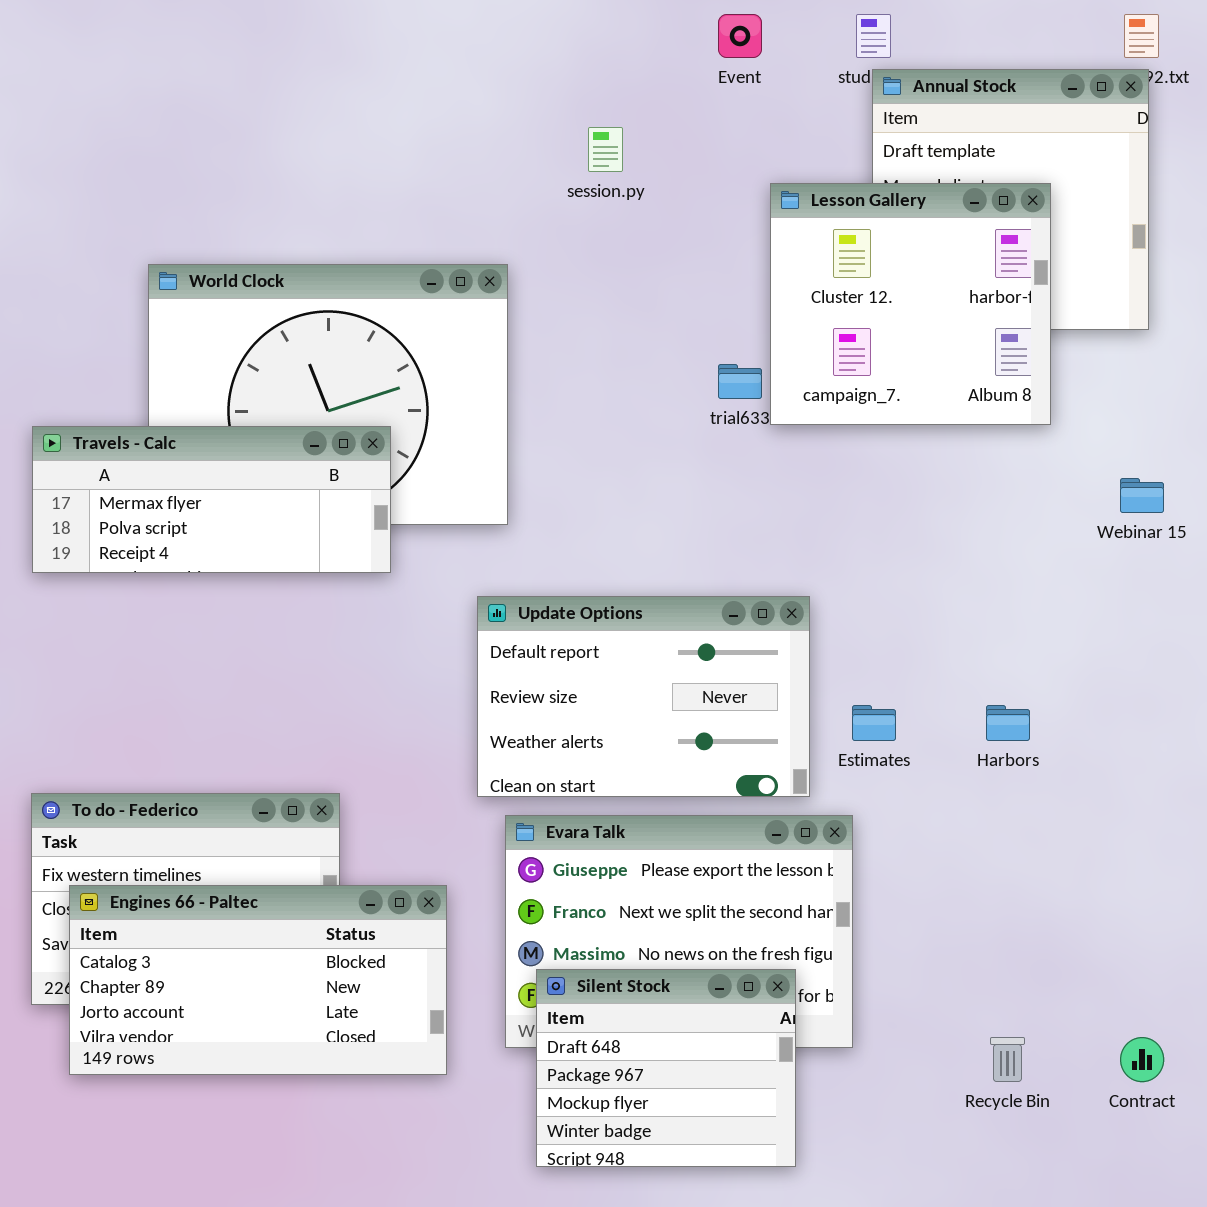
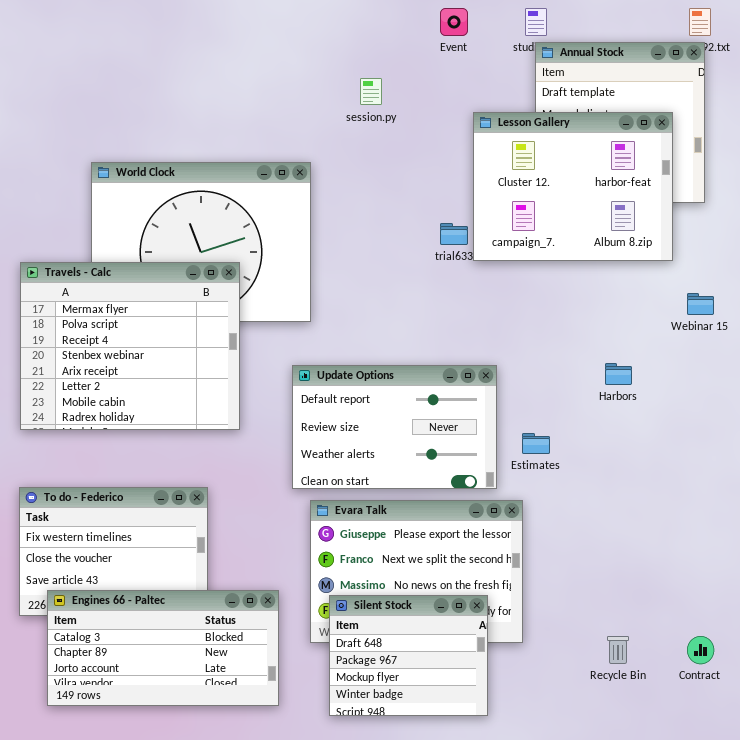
Lesson Gallery: [770,183,1051,425] -> [473,112,673,261], resized
Travels - Calc: [32,426,391,573] -> [20,262,240,430], resized
Harbors: [986,705,1030,741] -> [605,363,632,385], moved
Engines 66 - Paltec: [69,885,447,1075] -> [47,590,279,706], moved

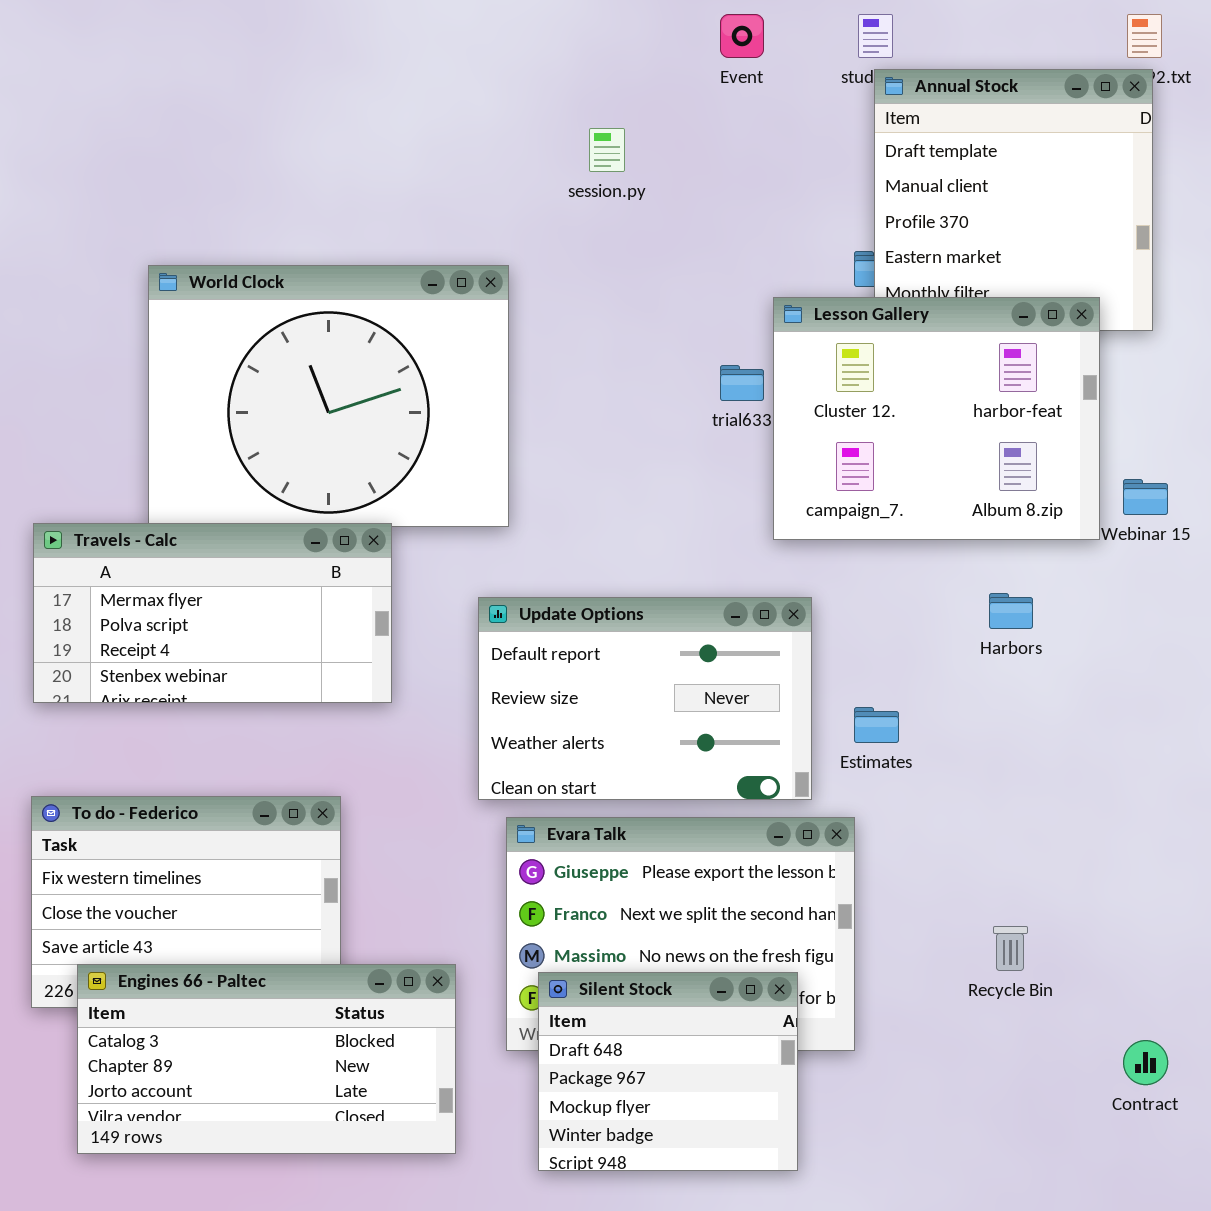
Lesson Gallery: [473,112,673,261] -> [773,297,1100,540], moved
Travels - Calc: [20,262,240,430] -> [33,523,392,703], resized
Recycle Bin: [607,636,629,664] -> [993,926,1028,971], moved

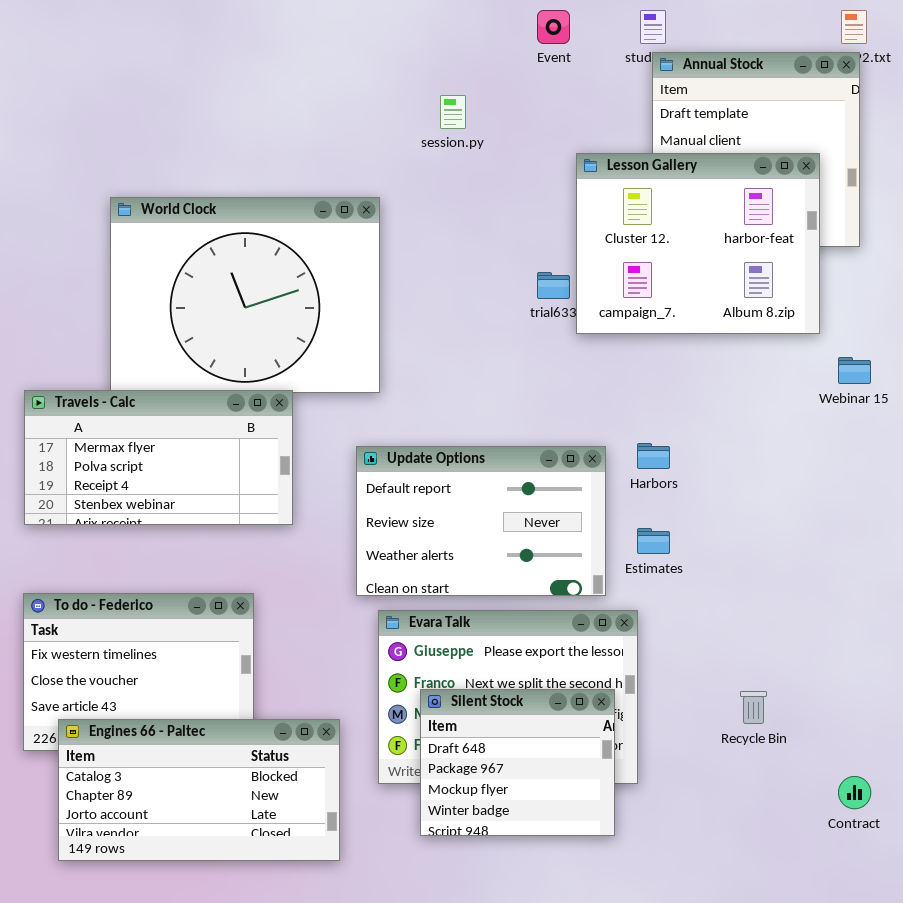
Lesson Gallery: [773,297,1100,540] -> [576,153,820,334], moved
Harbors: [989,593,1033,629] -> [637,443,670,469], moved
Silent Stock: [538,972,798,1171] -> [420,689,615,836], moved

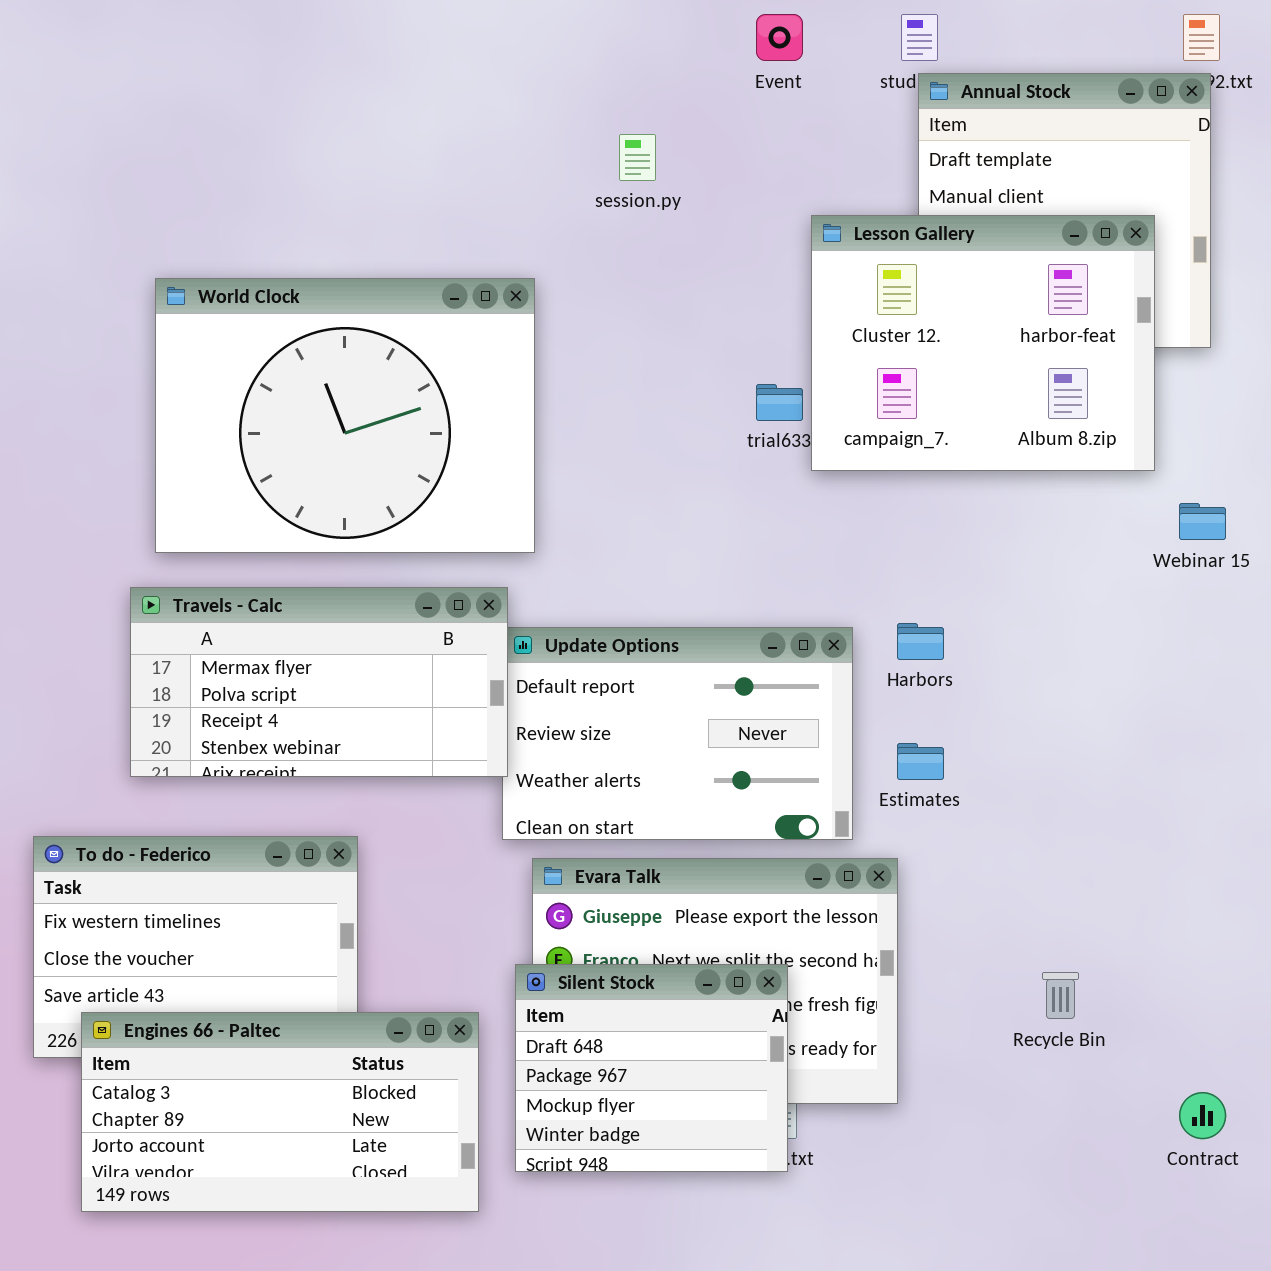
Travels - Calc: [24,390,293,525] -> [130,587,508,777], moved
Silent Stock: [420,689,615,836] -> [515,964,788,1172], moved

